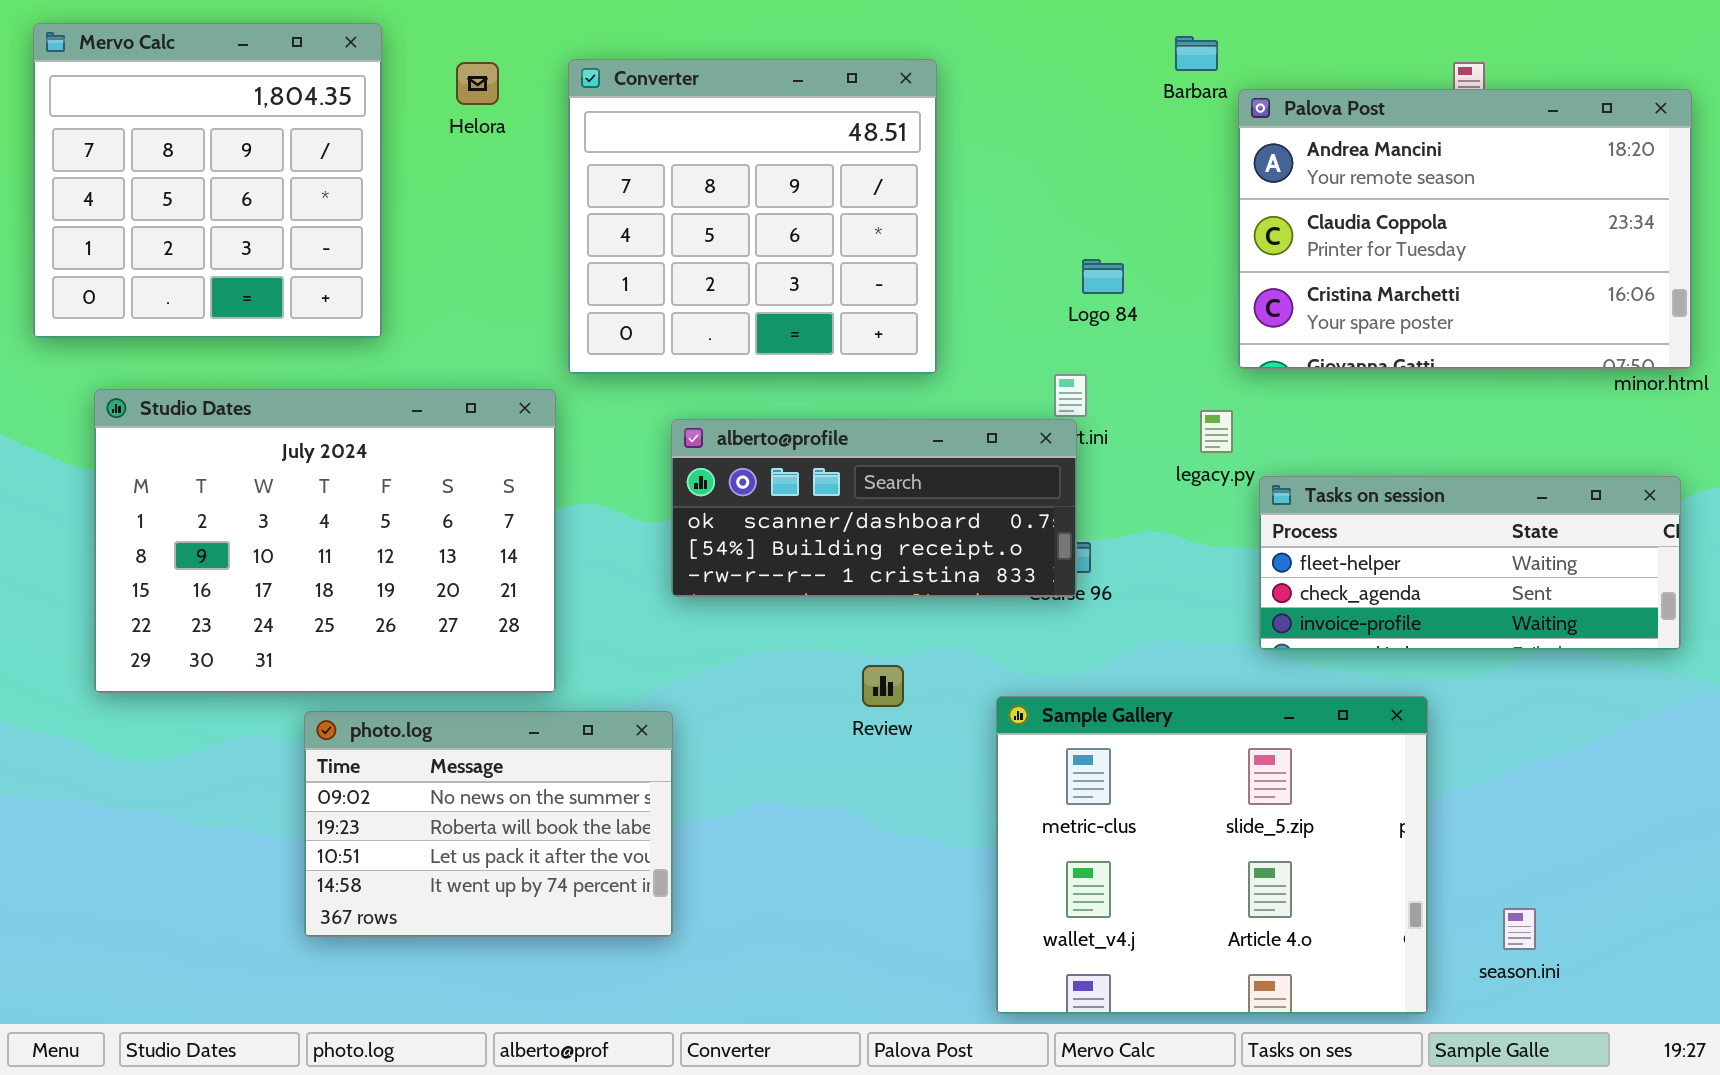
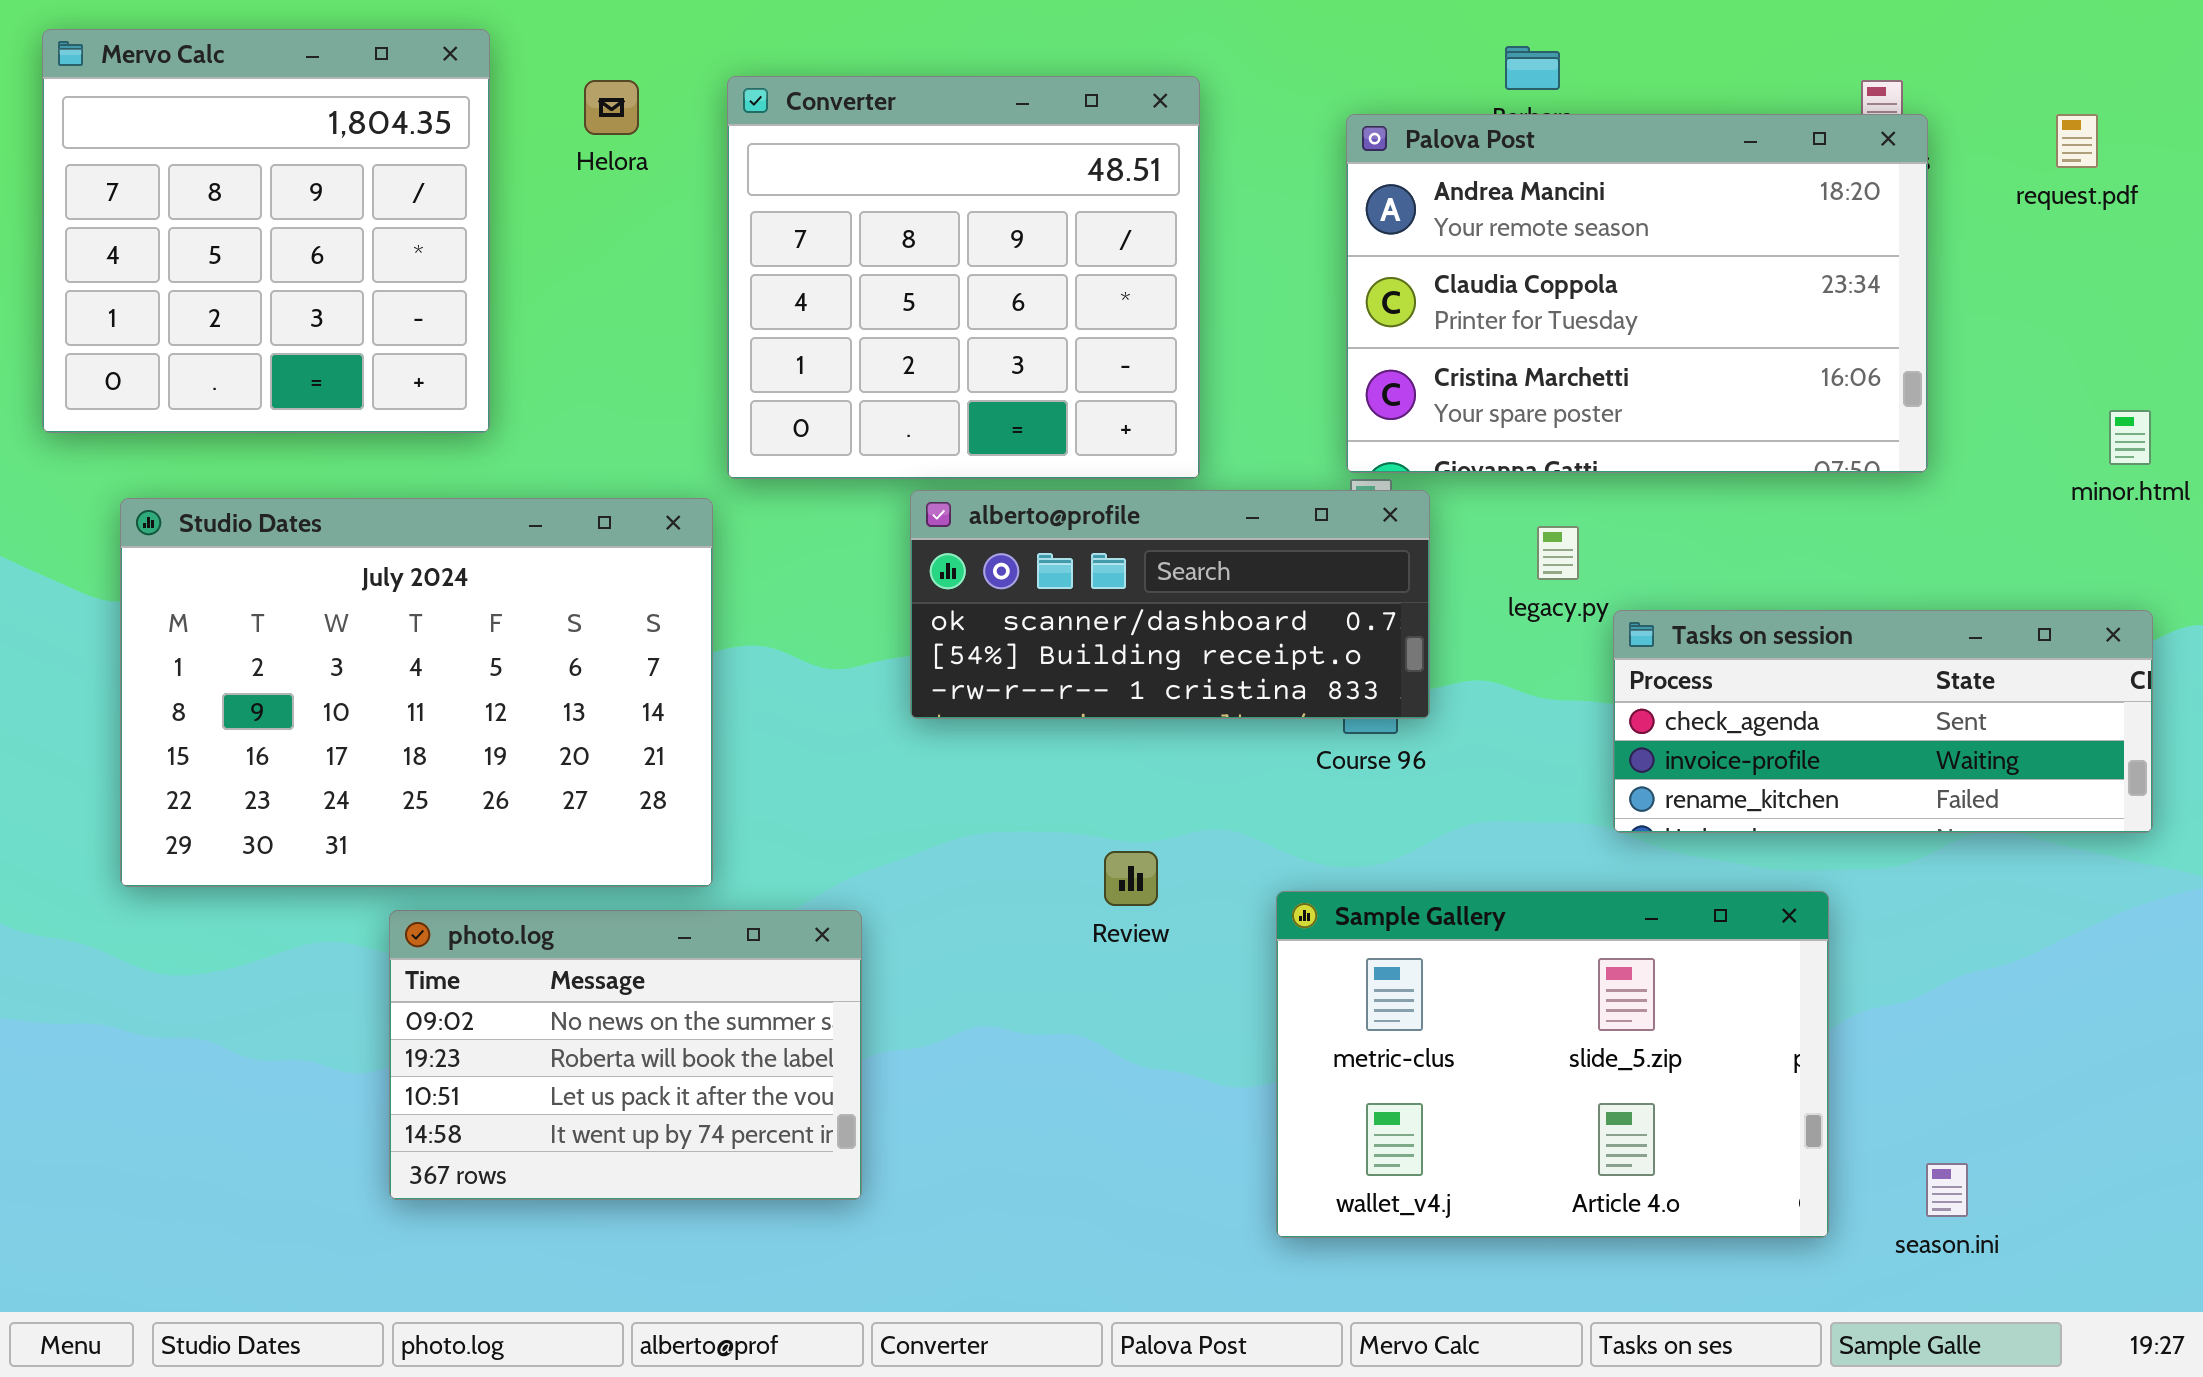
Palova Post: [1238,89,1692,369] -> [1346,114,1928,473], moved
alberto@profile: [671,419,1077,597] -> [910,490,1430,719], moved
Tasks on session: [1259,476,1681,650] -> [1613,610,2153,833], scrolled down 1 row
Sample Gallery: [996,696,1428,1014] -> [1276,891,1829,1238], resized

